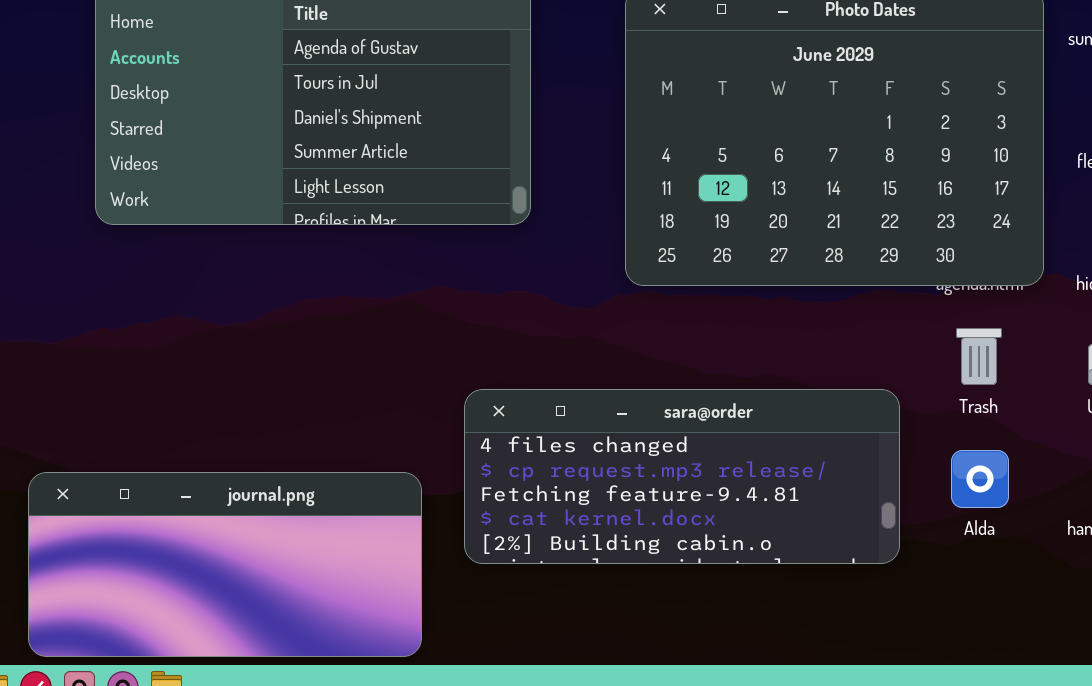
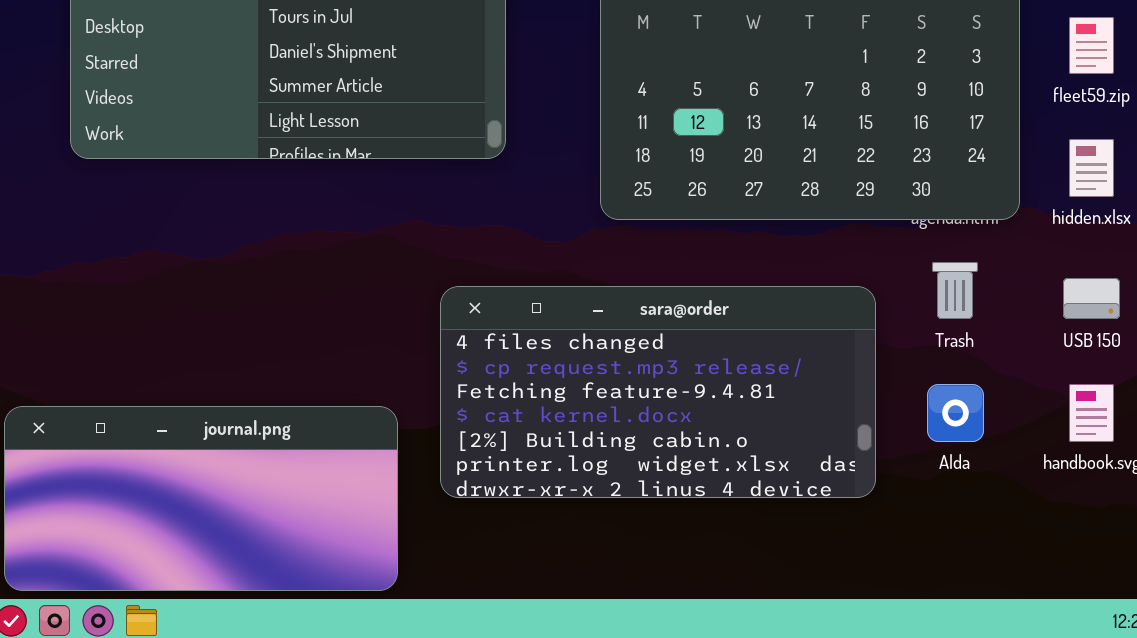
sara@order: [464,389,900,564] -> [440,286,876,498], resized

